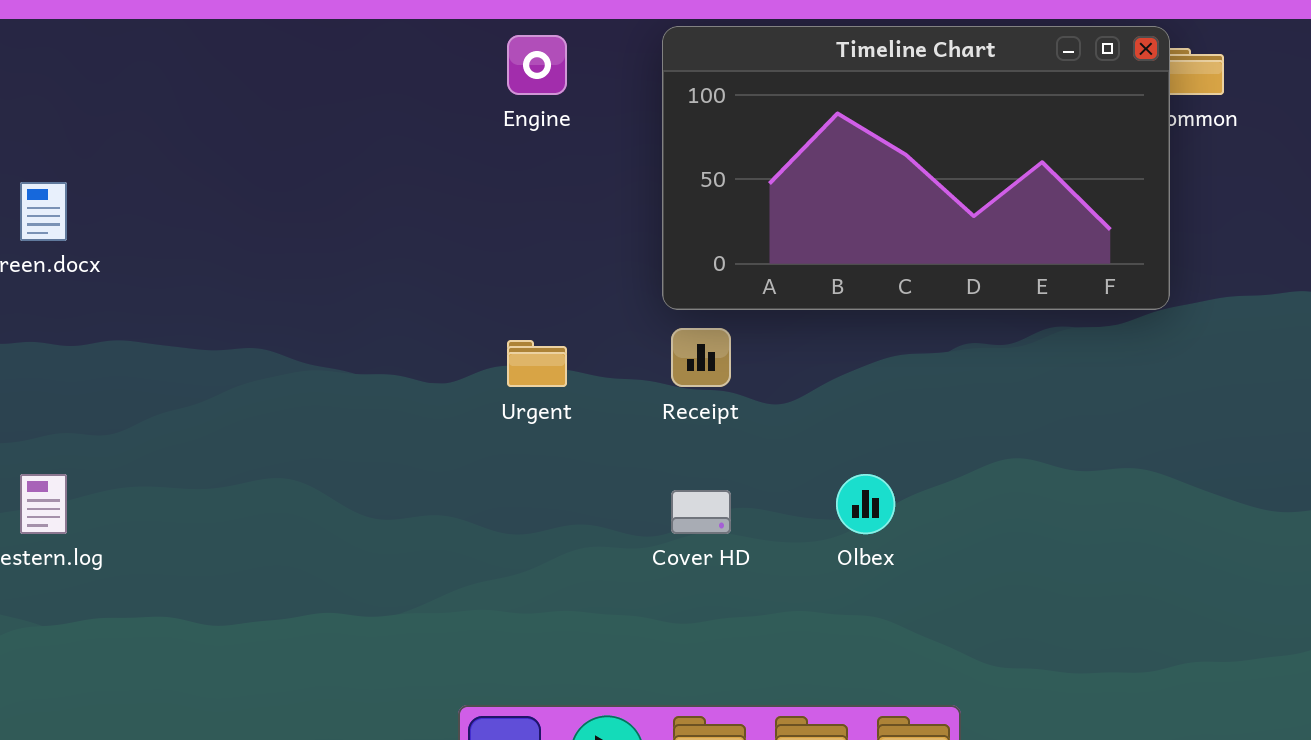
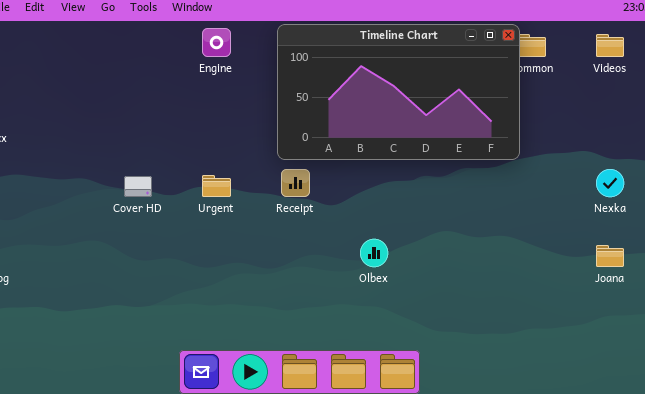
Cover HD: [671,490,731,534] -> [124,176,152,197], moved

